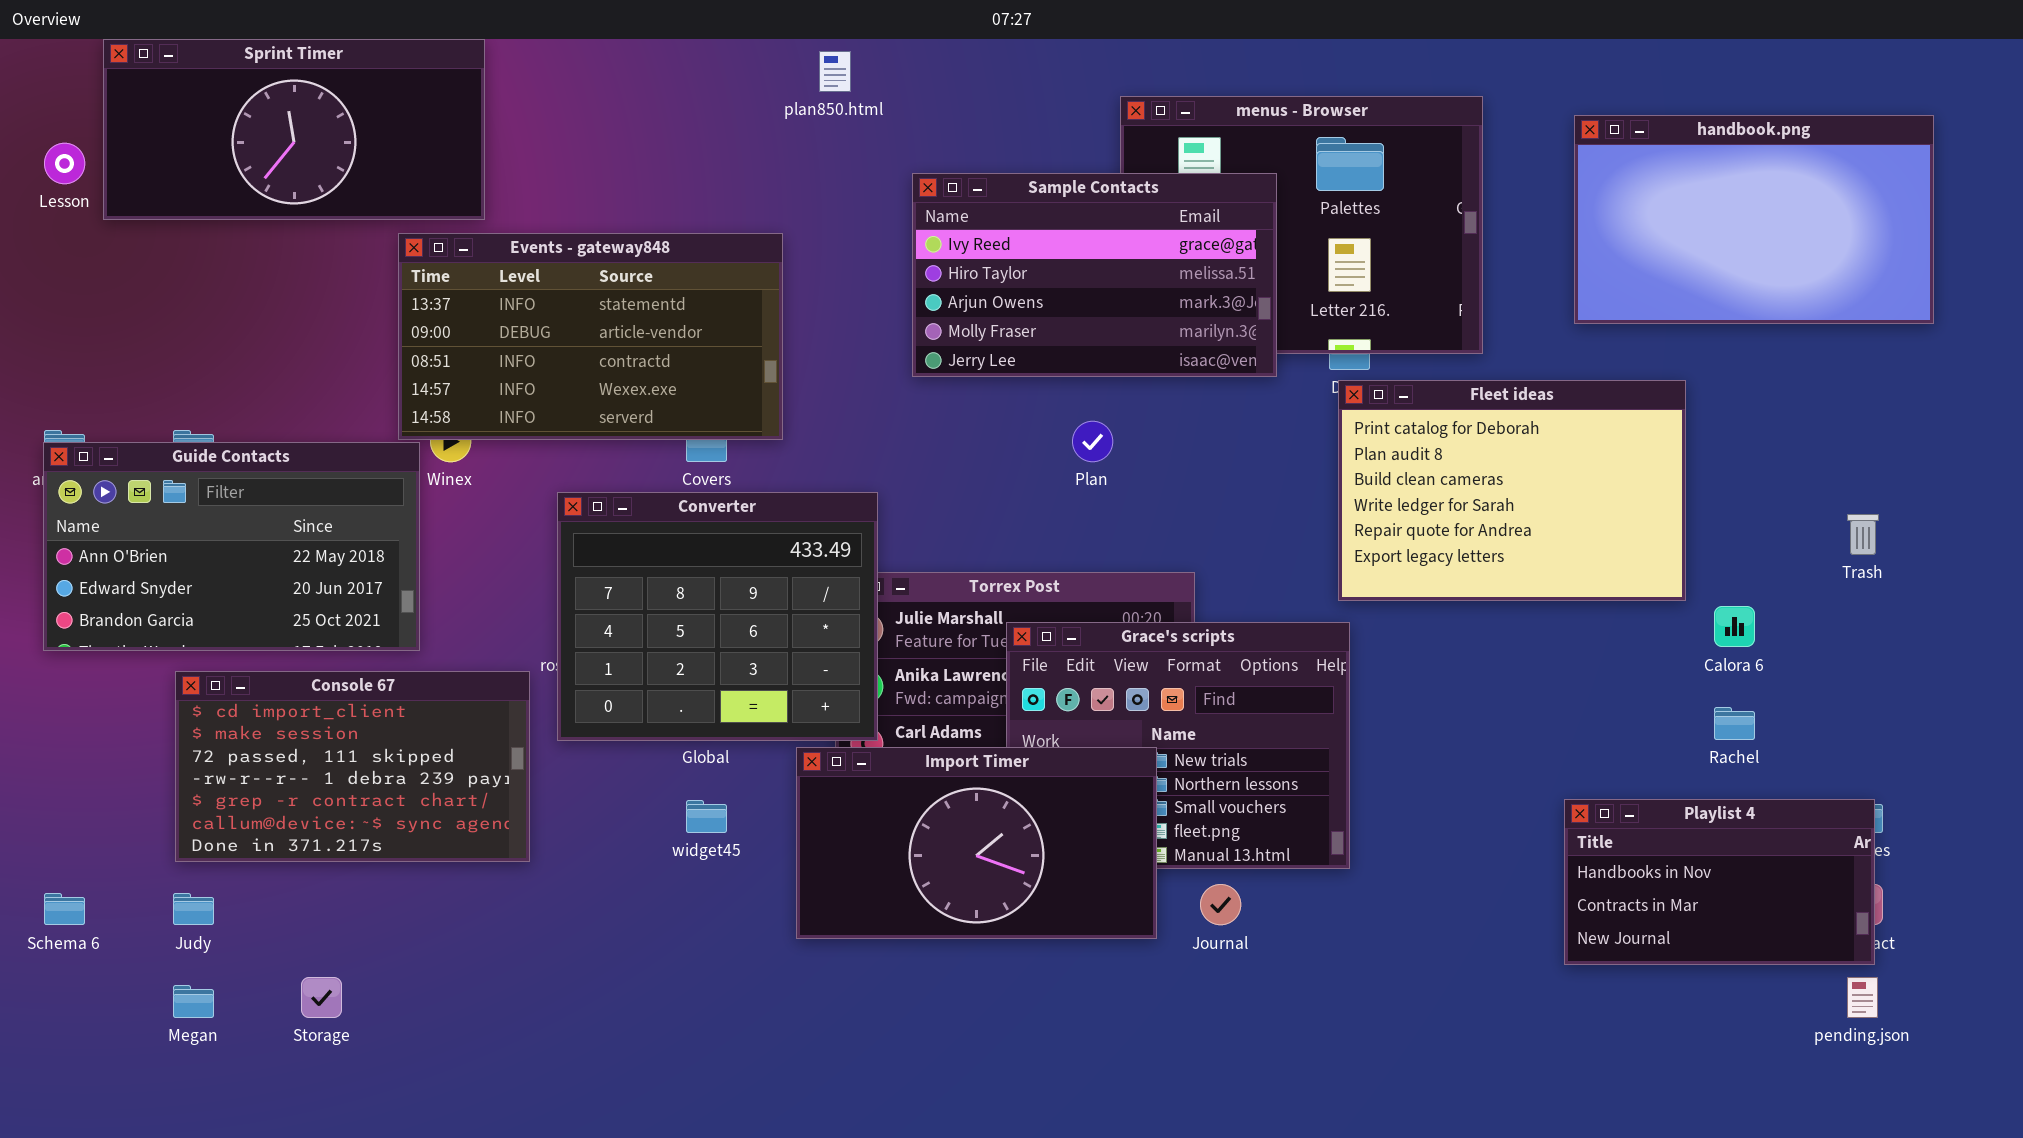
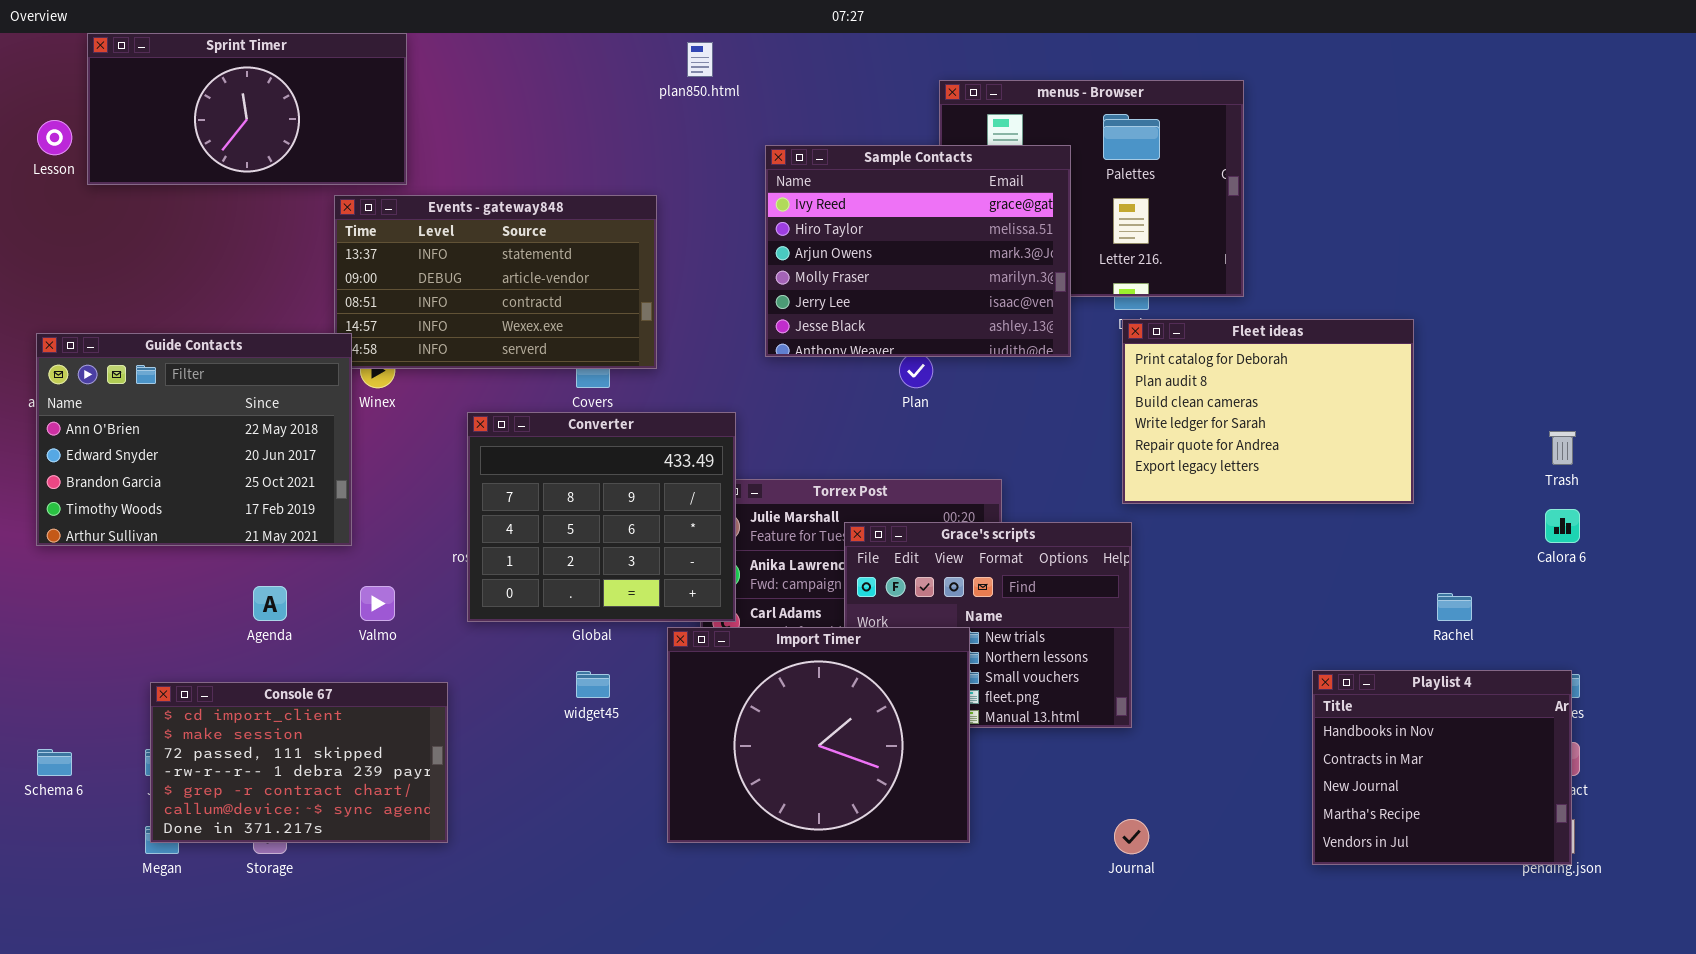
handbook.png: [1574,115,1934,324] -> none, closed
Sample Contacts: [912,173,1277,377] -> [765,145,1071,357], resized
Guide Contacts: [43,442,420,651] -> [36,333,352,546], resized
Calora 6: [1714,606,1755,647] -> [1545,509,1580,543], moved
Console 67: [175,671,530,862] -> [150,682,448,843], moved
Import Timer: [796,747,1157,939] -> [667,627,970,843], resized
Playlist 4: [1564,799,1875,965] -> [1312,670,1572,865], resized
Journal: [1200,884,1241,925] -> [1114,819,1149,854], moved

